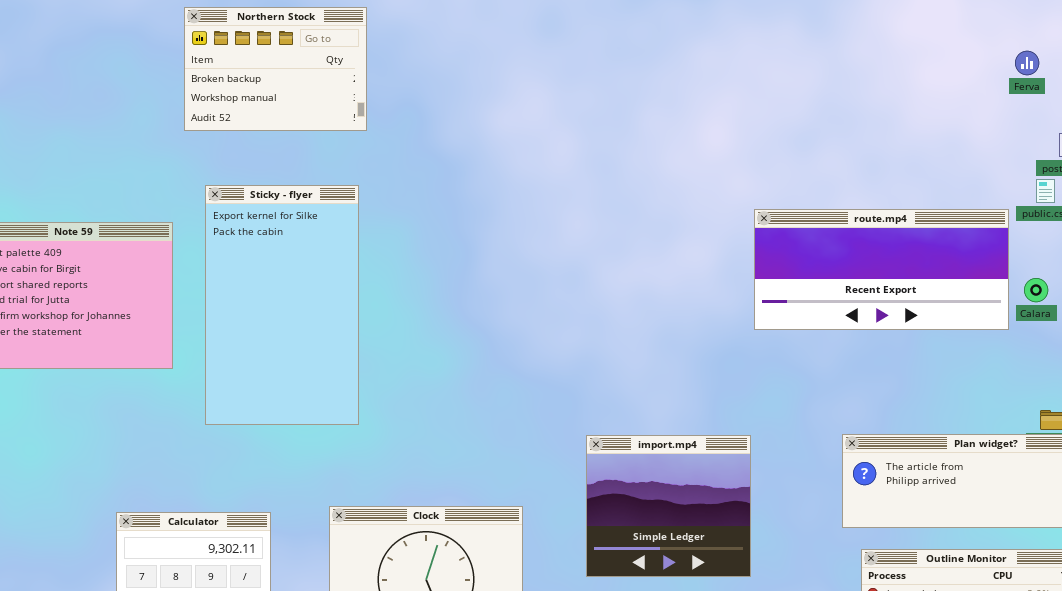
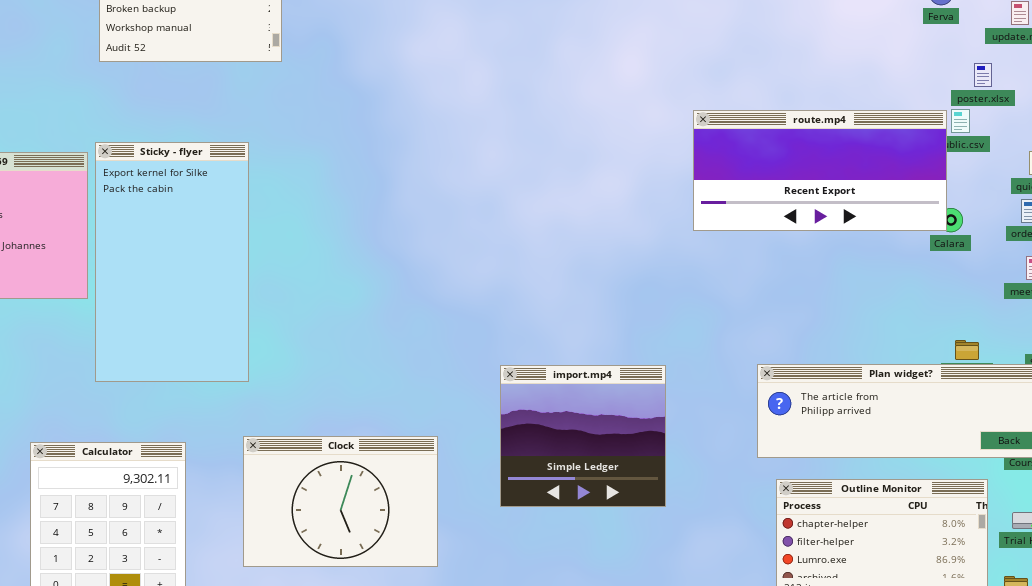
Sticky - flyer: [205,185,359,425] -> [95,142,249,382], moved
route.mp4: [754,209,1009,330] -> [693,110,947,231], moved

